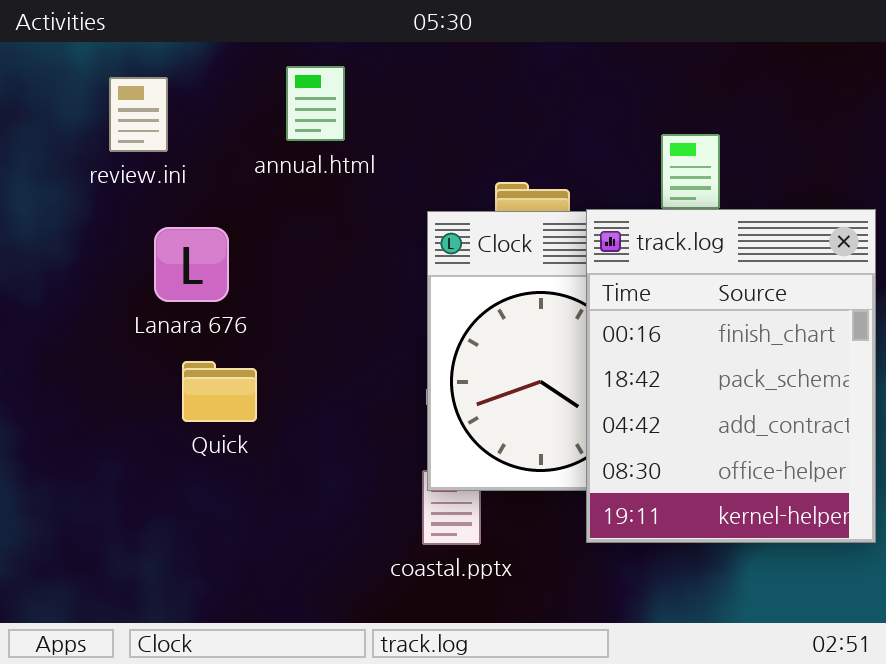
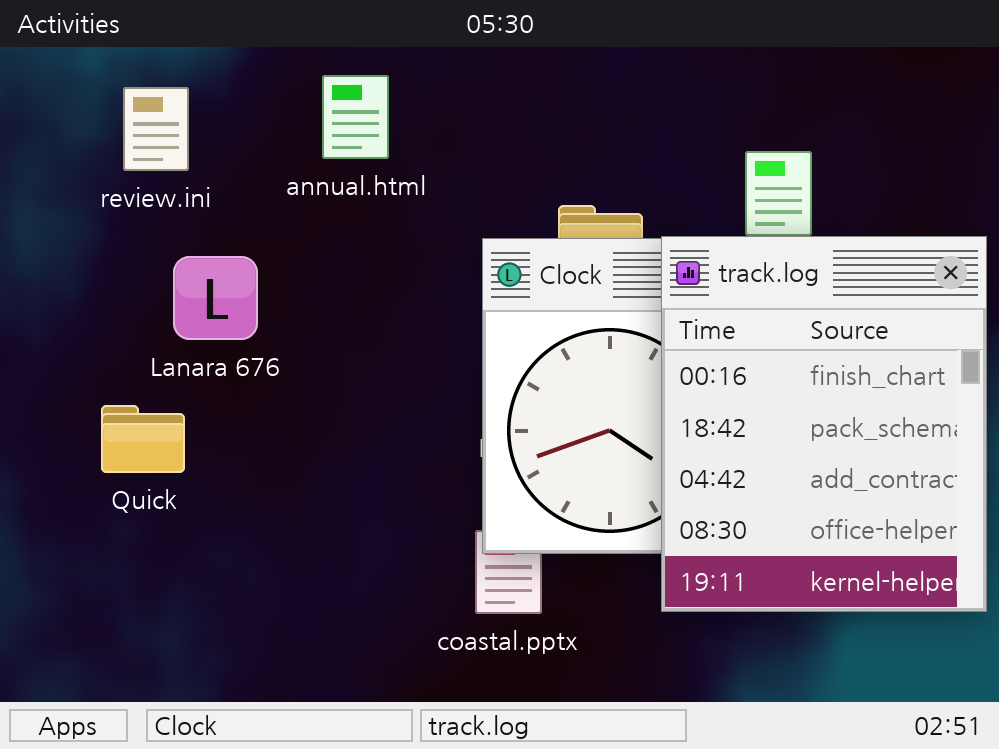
Quick: [182,361,257,422] -> [101,405,185,473], moved

